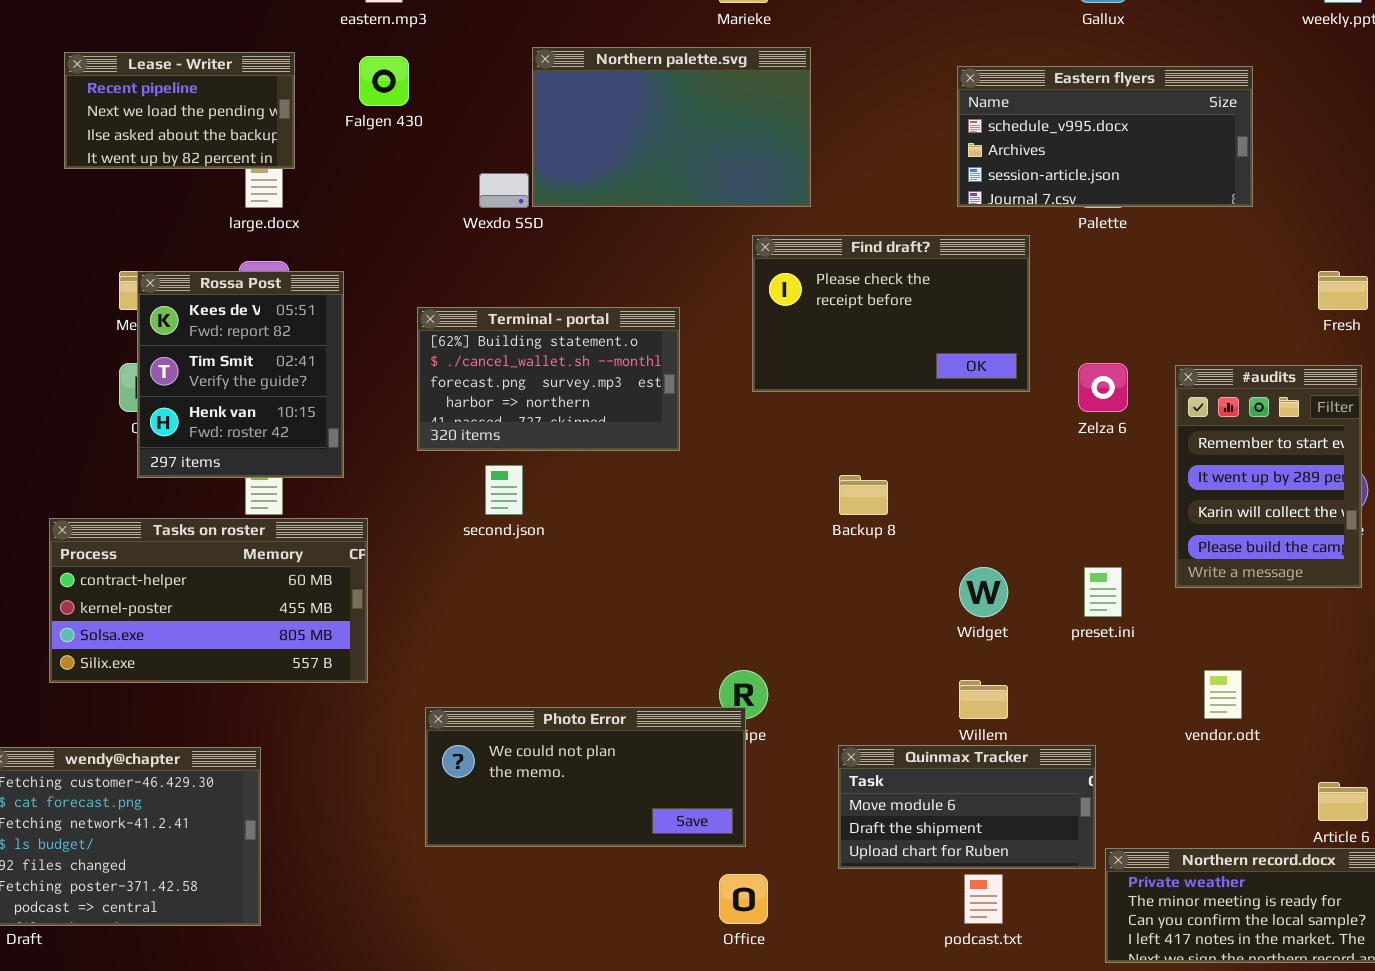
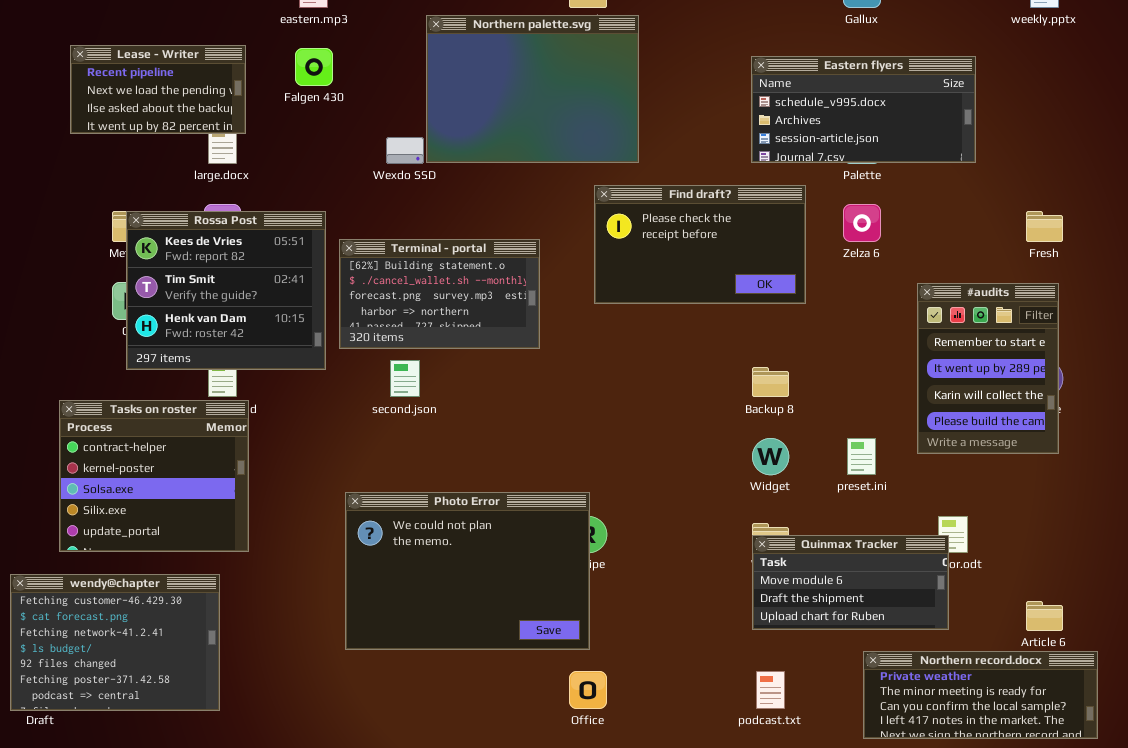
Northern palette.svg: [532,47,811,207] -> [426,15,639,163], resized
Rossa Post: [137,271,344,478] -> [126,211,326,370], resized
Zelza 6: [1078,363,1128,412] -> [843,204,881,242], moved
Backup 8: [839,475,888,515] -> [752,367,789,397], moved
Tasks on roster: [49,518,368,683] -> [59,400,249,552], resized
Photo Error: [425,707,746,847] -> [345,492,590,650], resized
Quinmax Tracker: [838,745,1096,869] -> [752,535,949,630], moved

